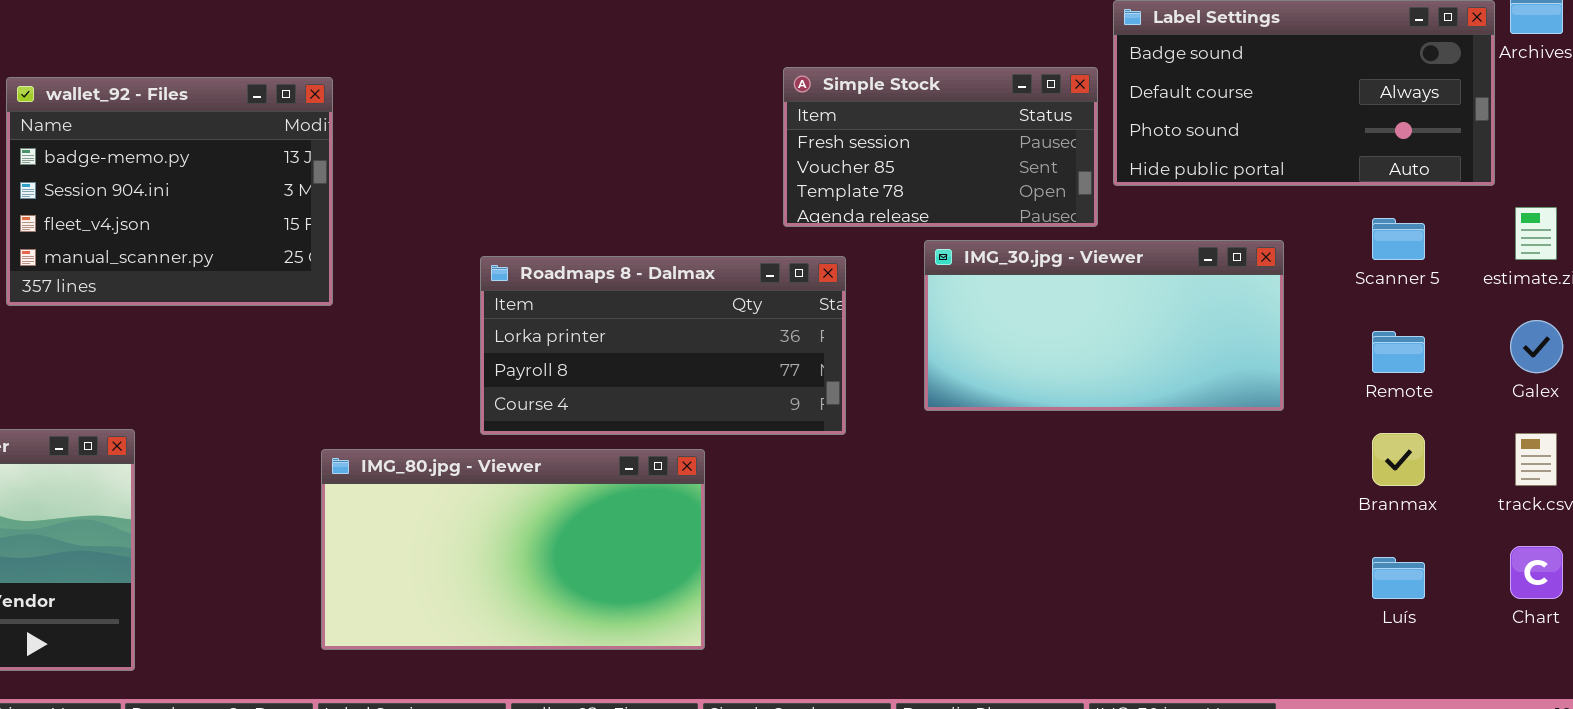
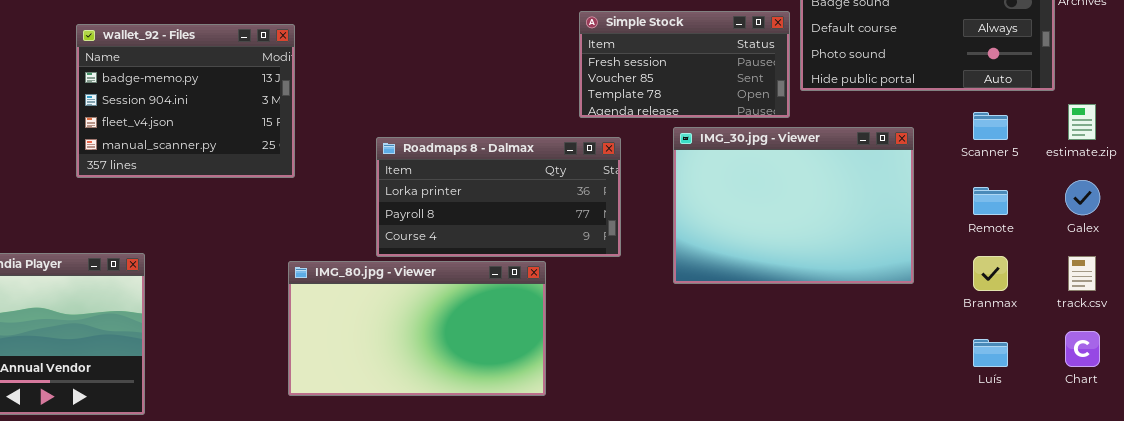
wallet_92 - Files: [6,77,333,306] -> [76,24,295,178], moved
IMG_30.jpg - Viewer: [924,240,1284,411] -> [673,127,914,284], resized
IMG_80.jpg - Viewer: [321,449,705,650] -> [288,261,546,396], moved

